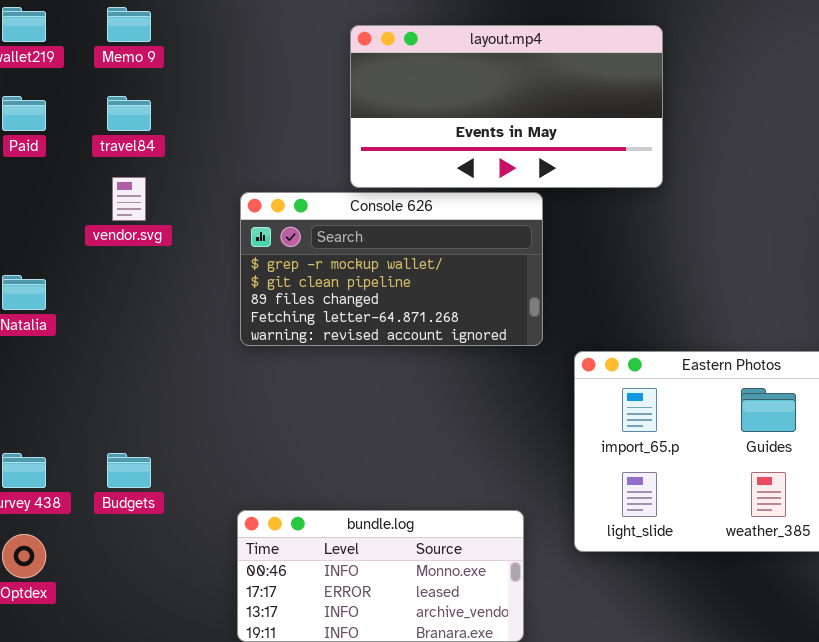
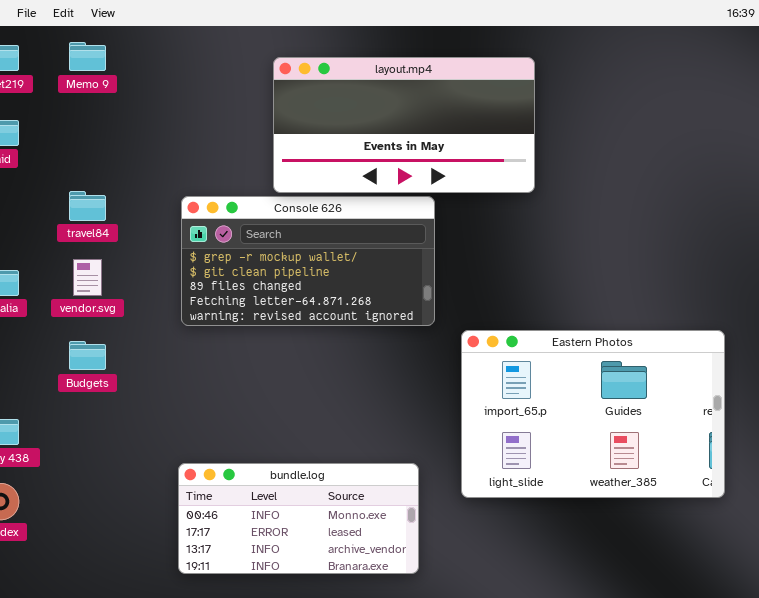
travel84: [107,96,151,131] -> [69,191,106,221], moved
vendor.svg: [112,177,146,221] -> [73,259,102,296], moved
Budgets: [107,453,151,488] -> [69,341,106,370], moved

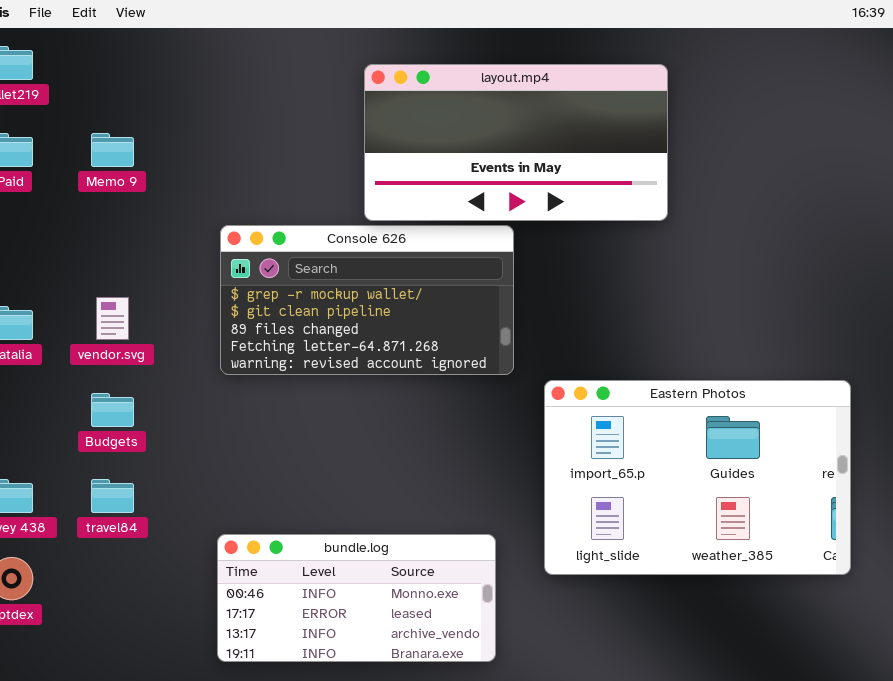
Memo 9: [69,42,106,71] -> [91,133,134,167], moved
layout.mp4: [273,57,535,193] -> [364,64,668,221], moved
travel84: [69,191,106,221] -> [91,479,134,513], moved

